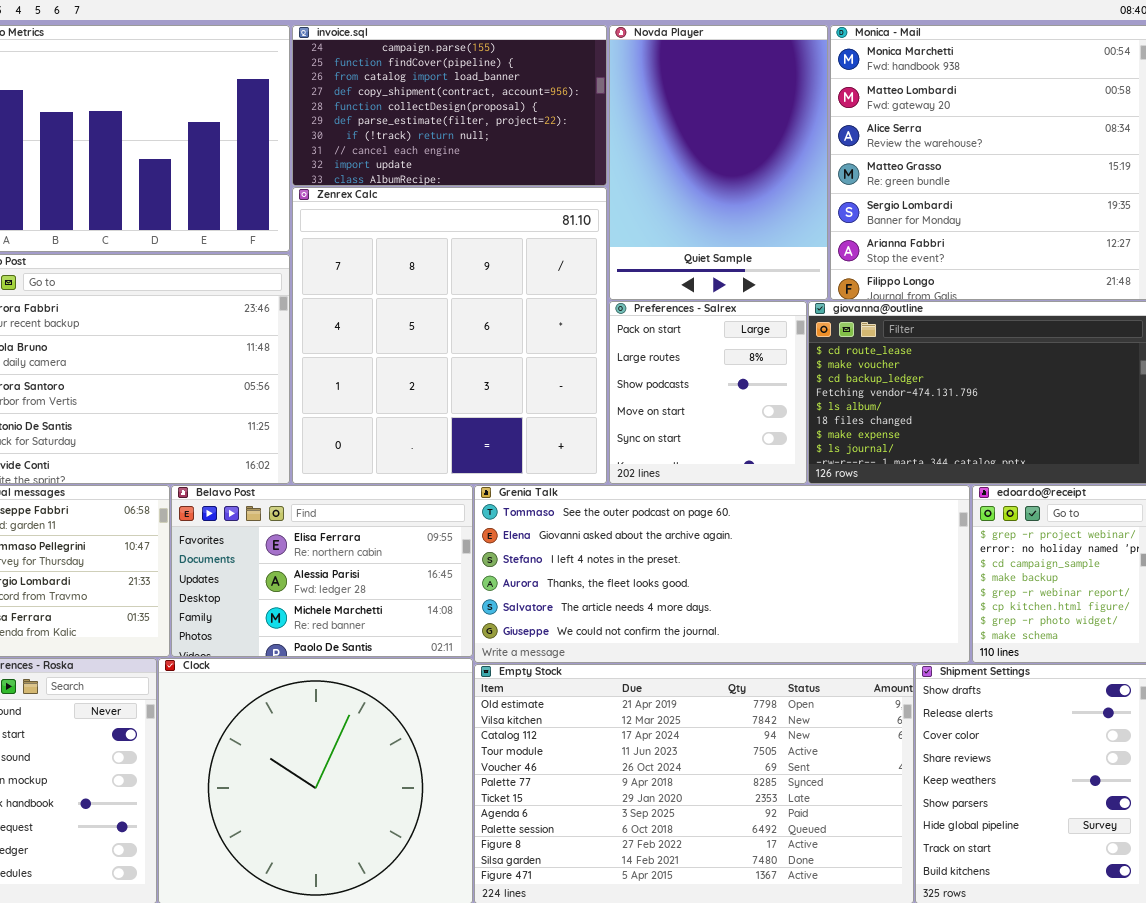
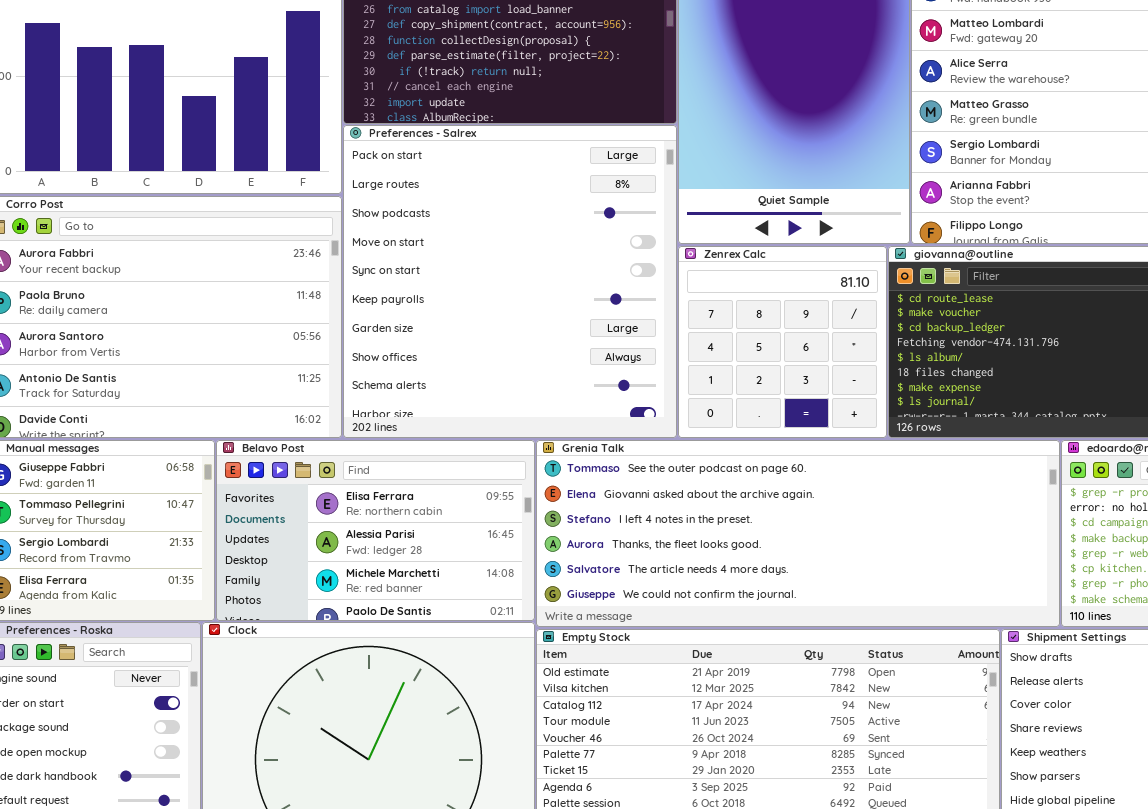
Zenrex Calc: [292,187,607,484] -> [678,246,887,438], moved, resized
Preferences - Salrex: [609,301,807,484] -> [343,125,677,438], moved, resized

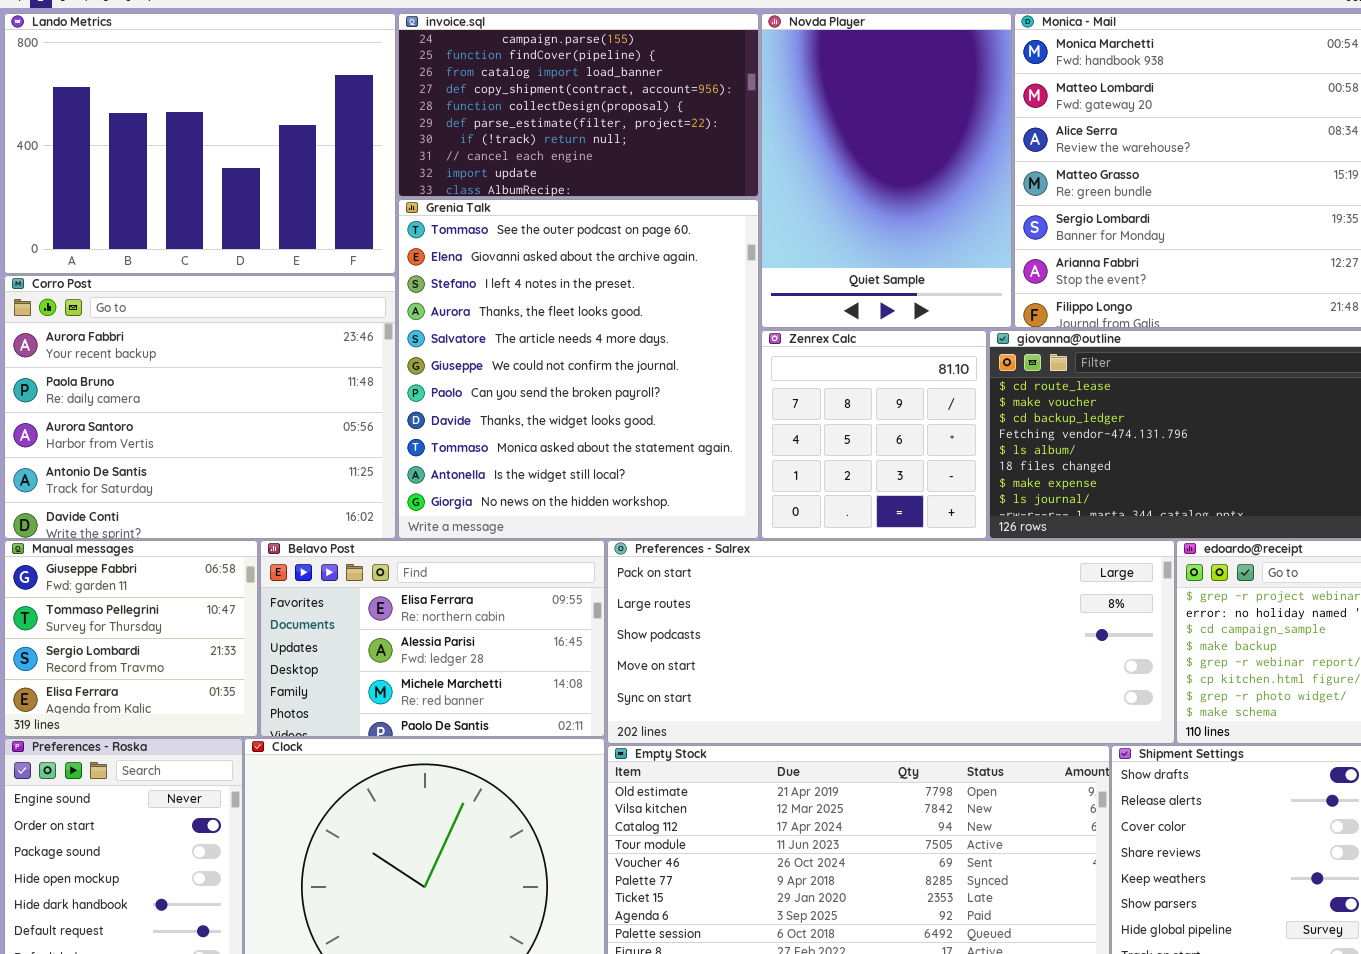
Preferences - Salrex: [343,125,677,438] -> [607,540,1175,744], moved, resized
Grenia Talk: [536,440,1060,627] -> [398,199,759,539], moved, resized

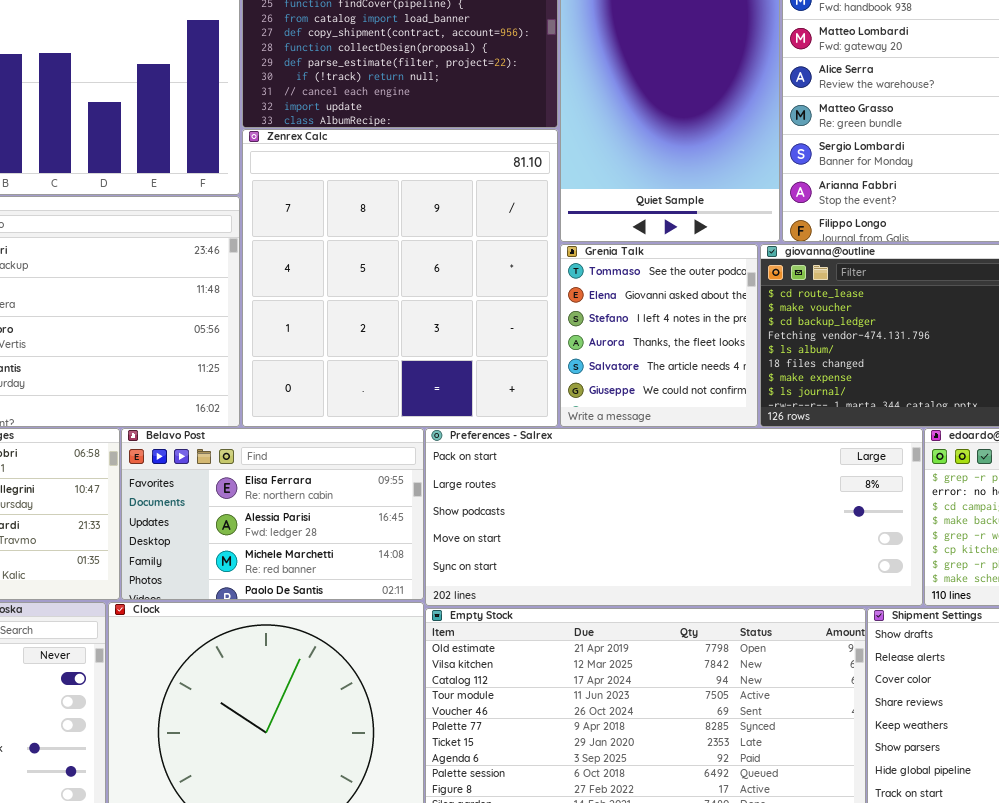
Grenia Talk: [398,199,759,539] -> [560,244,758,427], moved, resized
Zenrex Calc: [761,330,987,539] -> [242,129,558,427], moved, resized

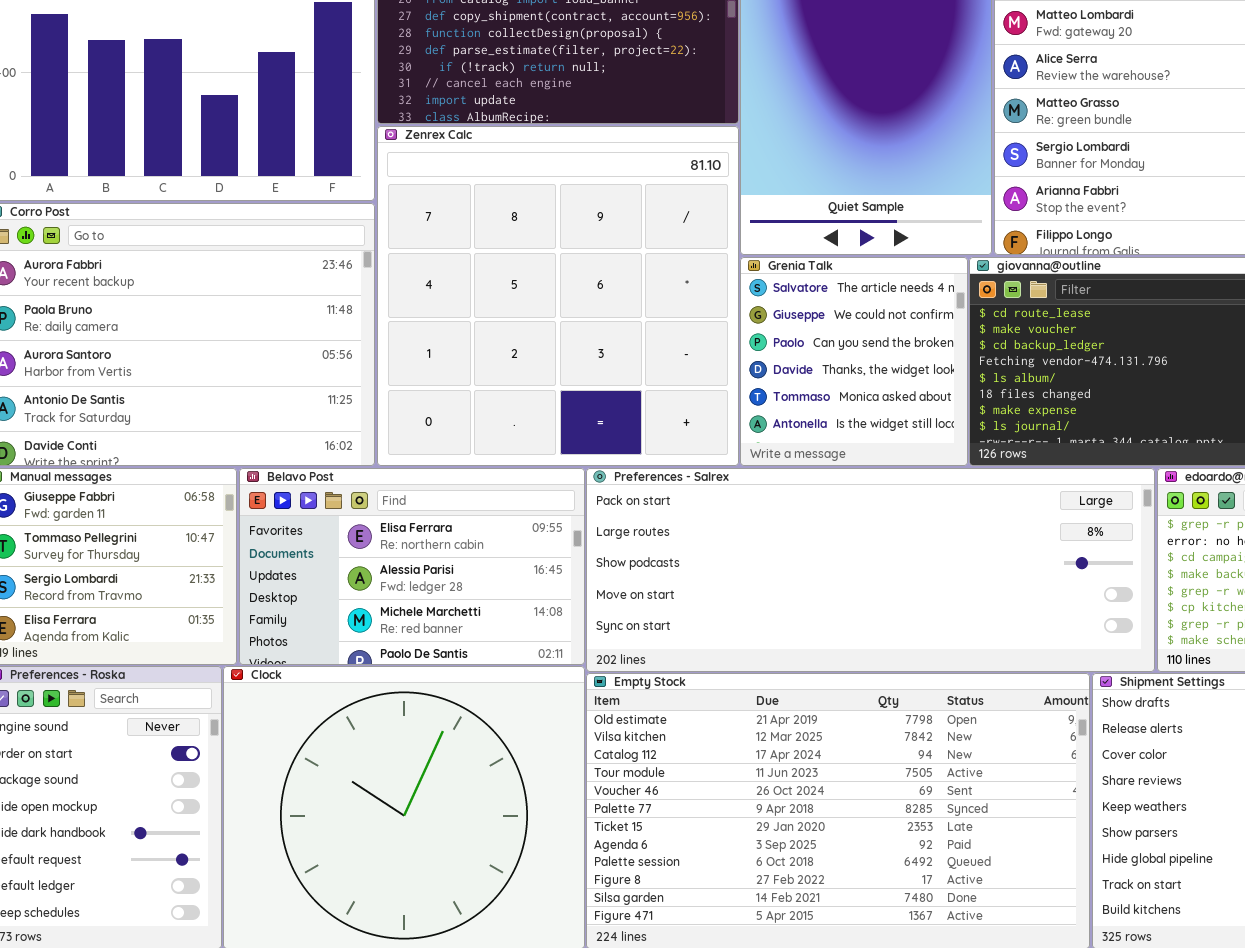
Grenia Talk: [560,244,758,427] -> [740,257,968,466], scrolled down 4 rows

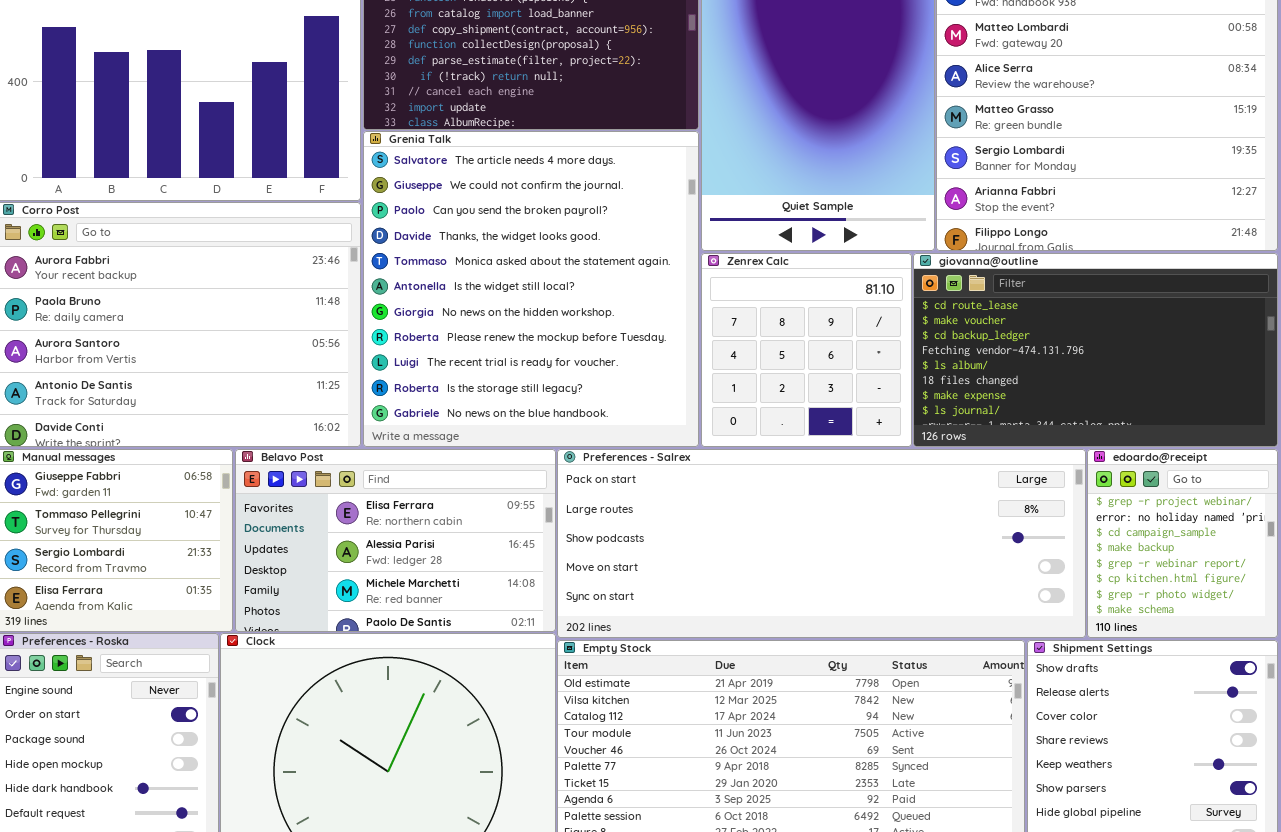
Zenrex Calc: [377,126,739,466] -> [701,253,912,447], moved, resized
Grenia Talk: [740,257,968,466] -> [363,131,699,447], moved, resized

